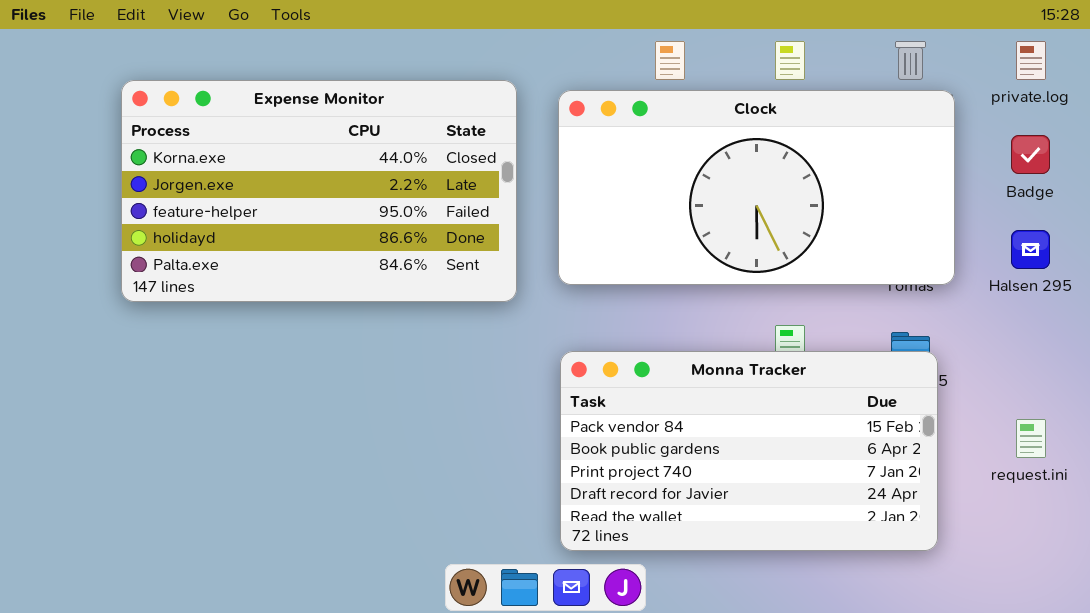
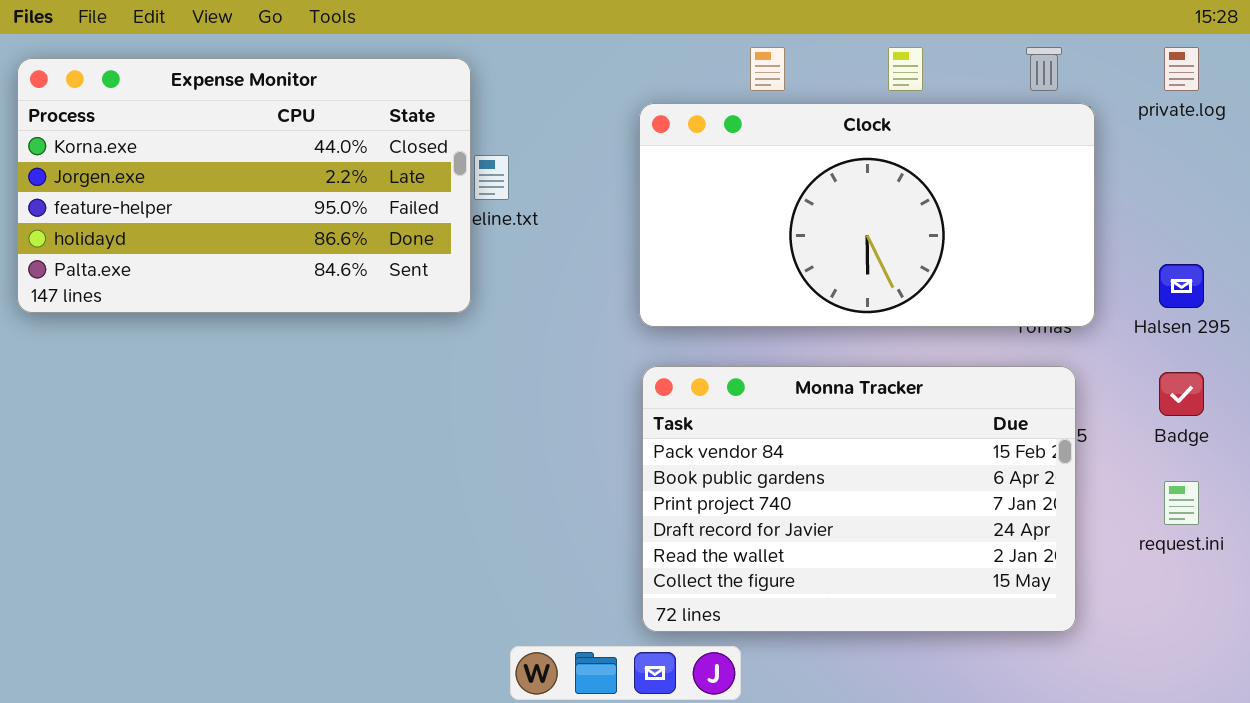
Expense Monitor: [121,80,517,302] -> [17,58,471,313], moved
Badge: [1011,135,1050,174] -> [1159,372,1204,416], moved
Monna Tracker: [560,351,938,551] -> [642,366,1076,632], resized

